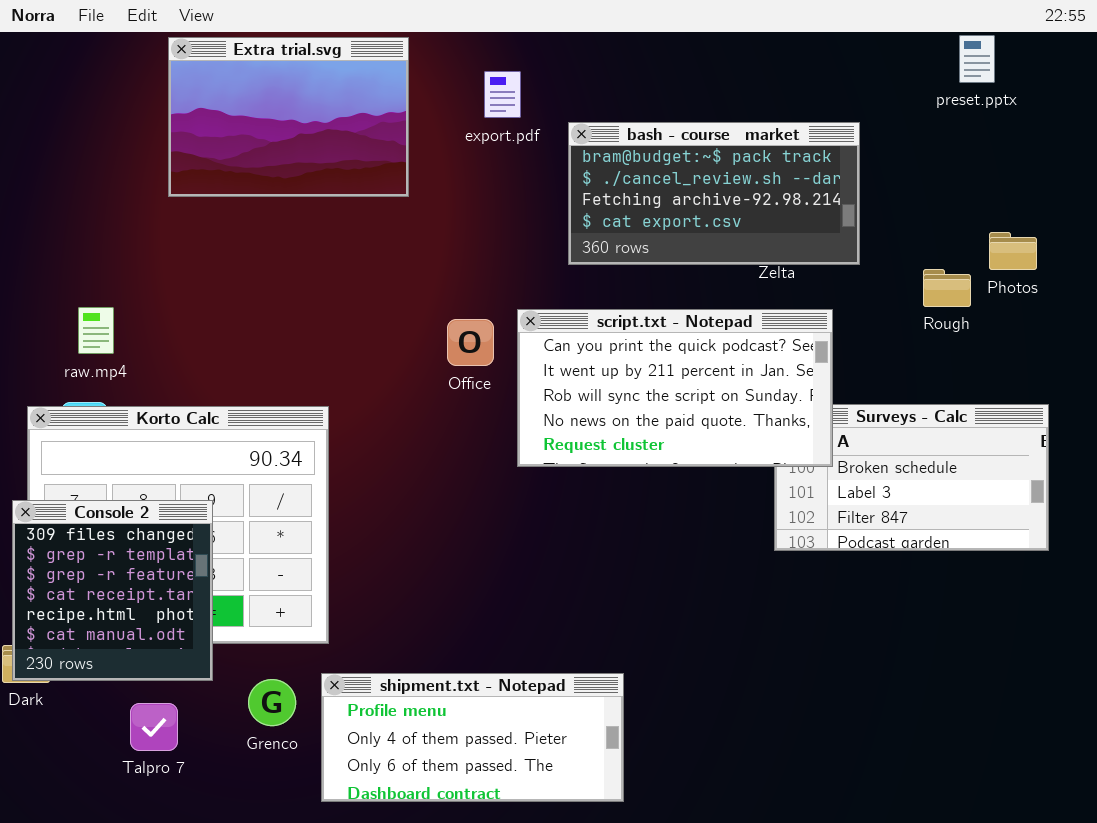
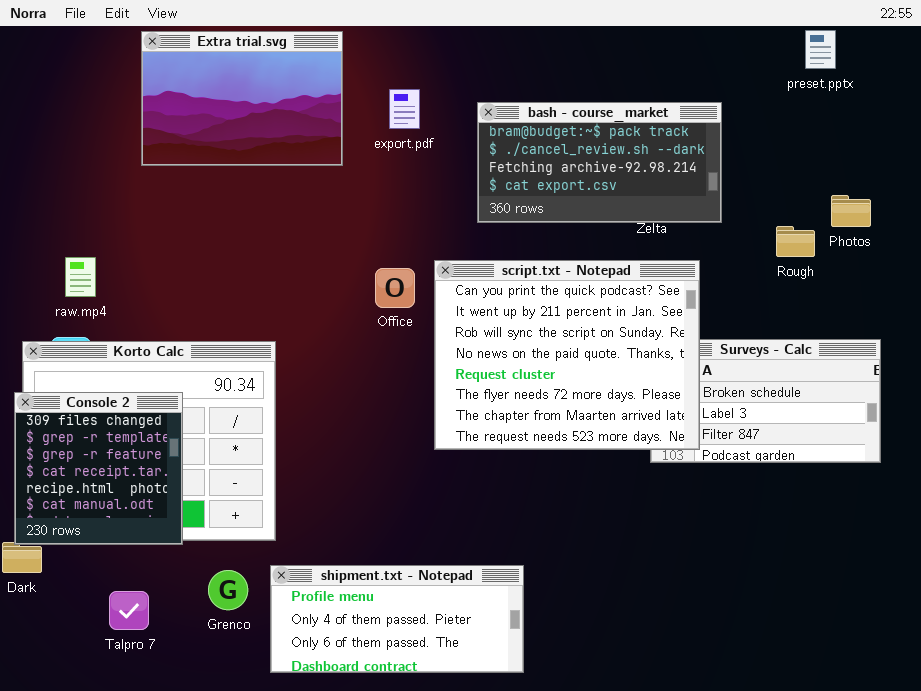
export.pdf: [484,71,521,118] -> [389,89,420,129], moved
script.txt - Notepad: [517,309,833,467] -> [434,260,700,450], resized
Console 2: [12,500,213,681] -> [14,392,183,545], moved

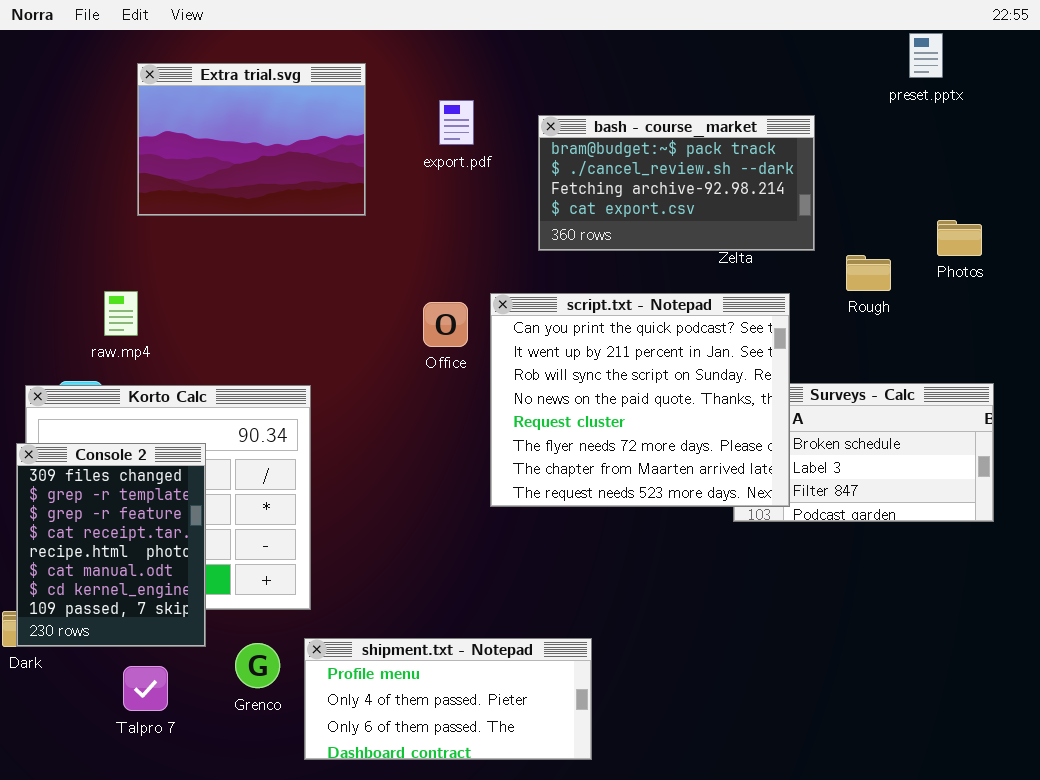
Extra trial.svg: [141,31,343,166] -> [137,63,366,216], moved
Rough: [776,226,815,257] -> [846,255,891,291], moved
raw.mp4: [65,257,96,297] -> [104,291,138,336], moved
Console 2: [14,392,183,545] -> [16,443,206,647], resized

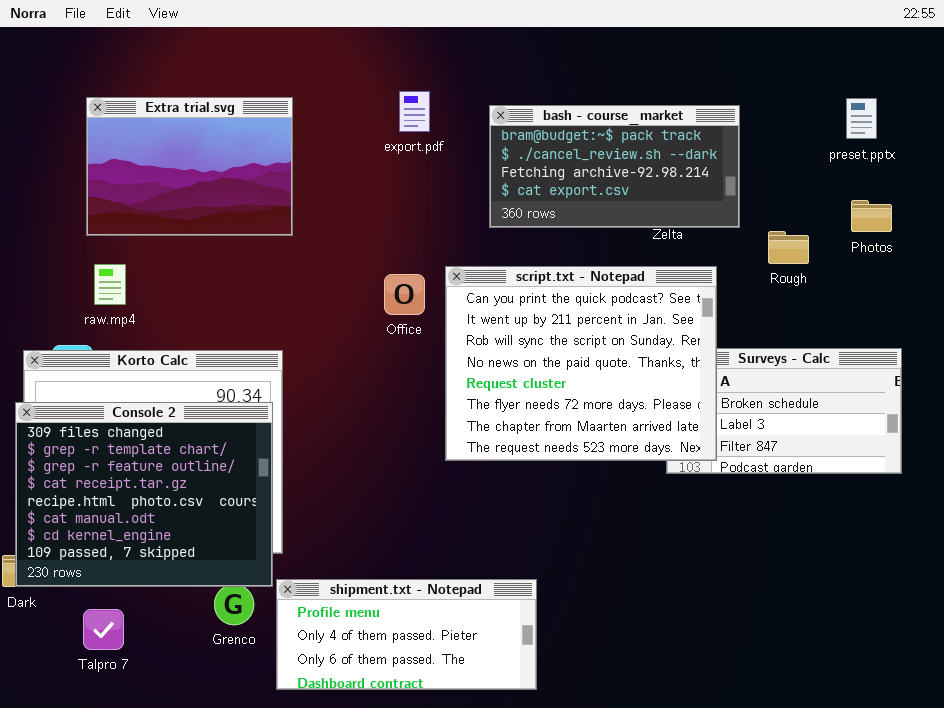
preset.pptx: [909,33,943,78] -> [846,98,877,139], moved
Extra trial.svg: [137,63,366,216] -> [86,97,293,236], moved
Console 2: [16,443,206,647] -> [15,402,273,587], resized
Talpro 7: [123,666,168,711] -> [83,609,124,650], moved

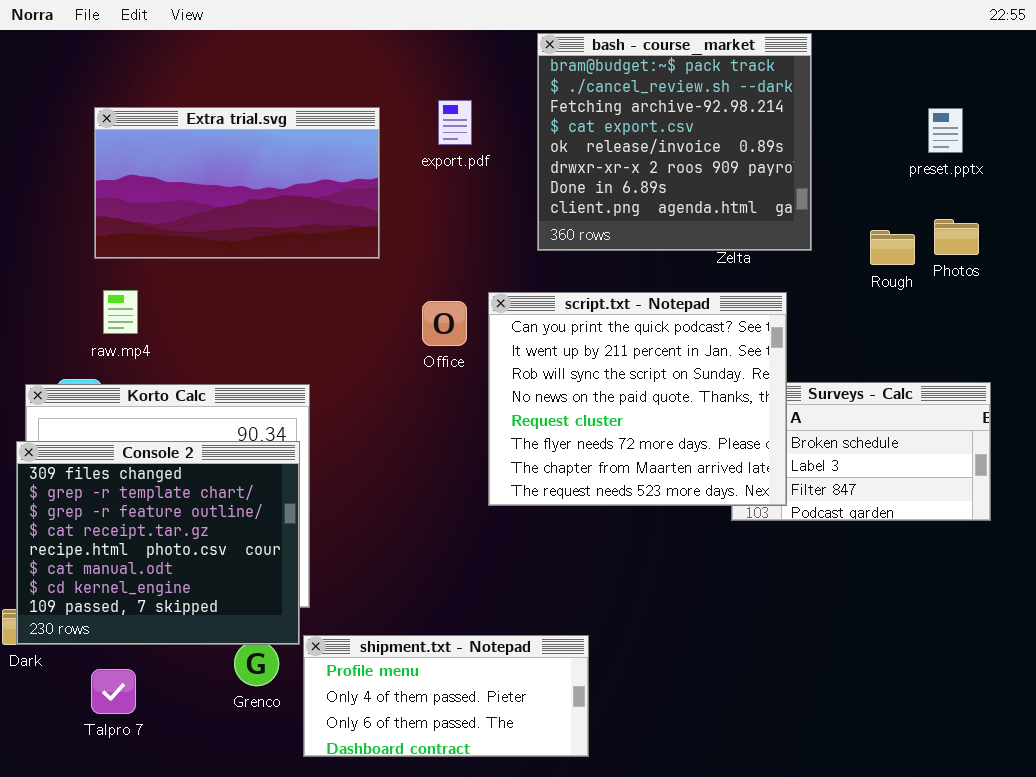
Extra trial.svg: [86,97,293,236] -> [94,107,380,259], resized
bash - course_market: [489,105,740,228] -> [537,33,812,251], resized
Rough: [768,231,809,264] -> [870,230,915,265], moved

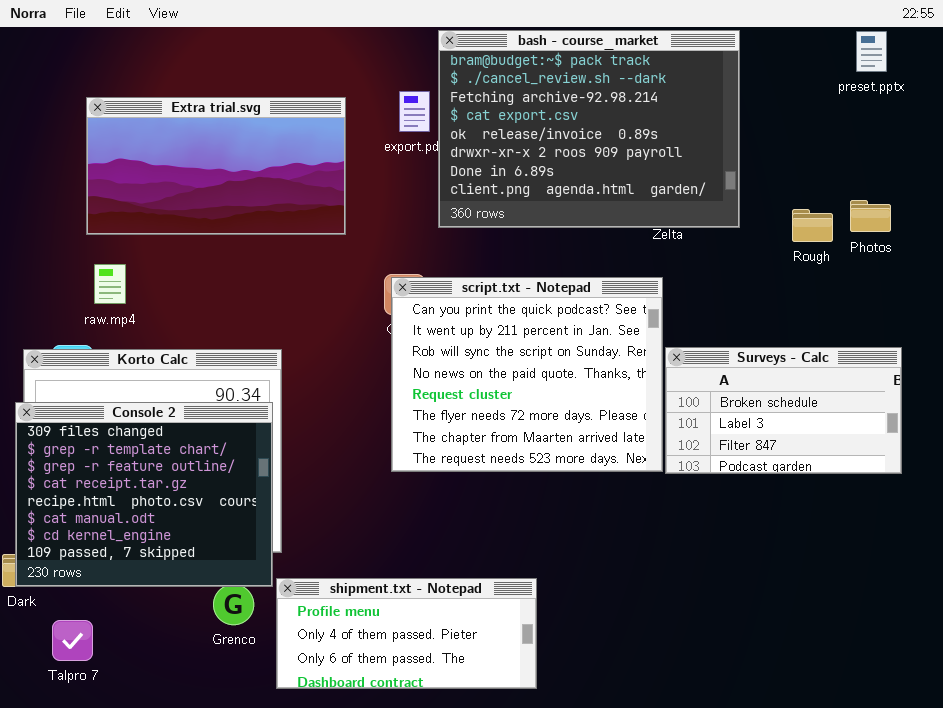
bash - course_market: [537,33,812,251] -> [438,30,740,228], resized
preset.pptx: [928,108,963,153] -> [856,31,887,72], moved
script.txt - Notepad: [488,292,787,506] -> [391,277,663,472], moved
Talpro 7: [91,669,136,714] -> [52,620,93,661], moved

